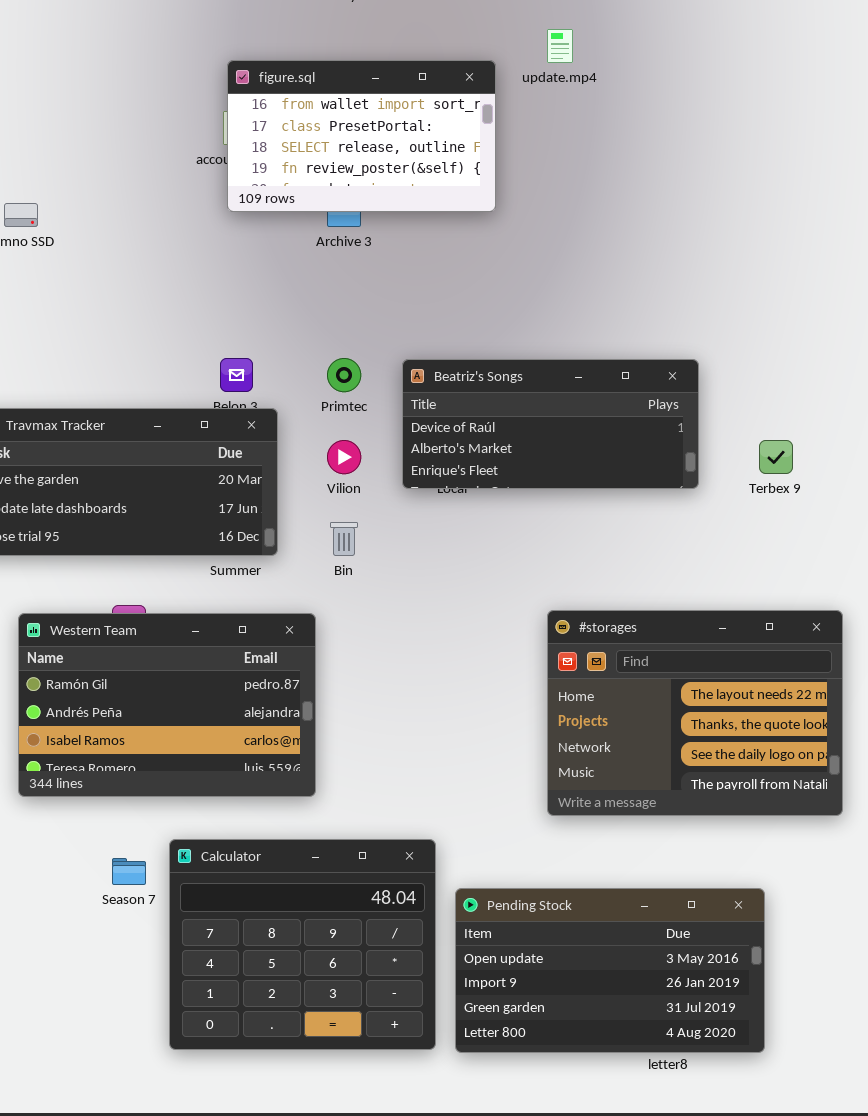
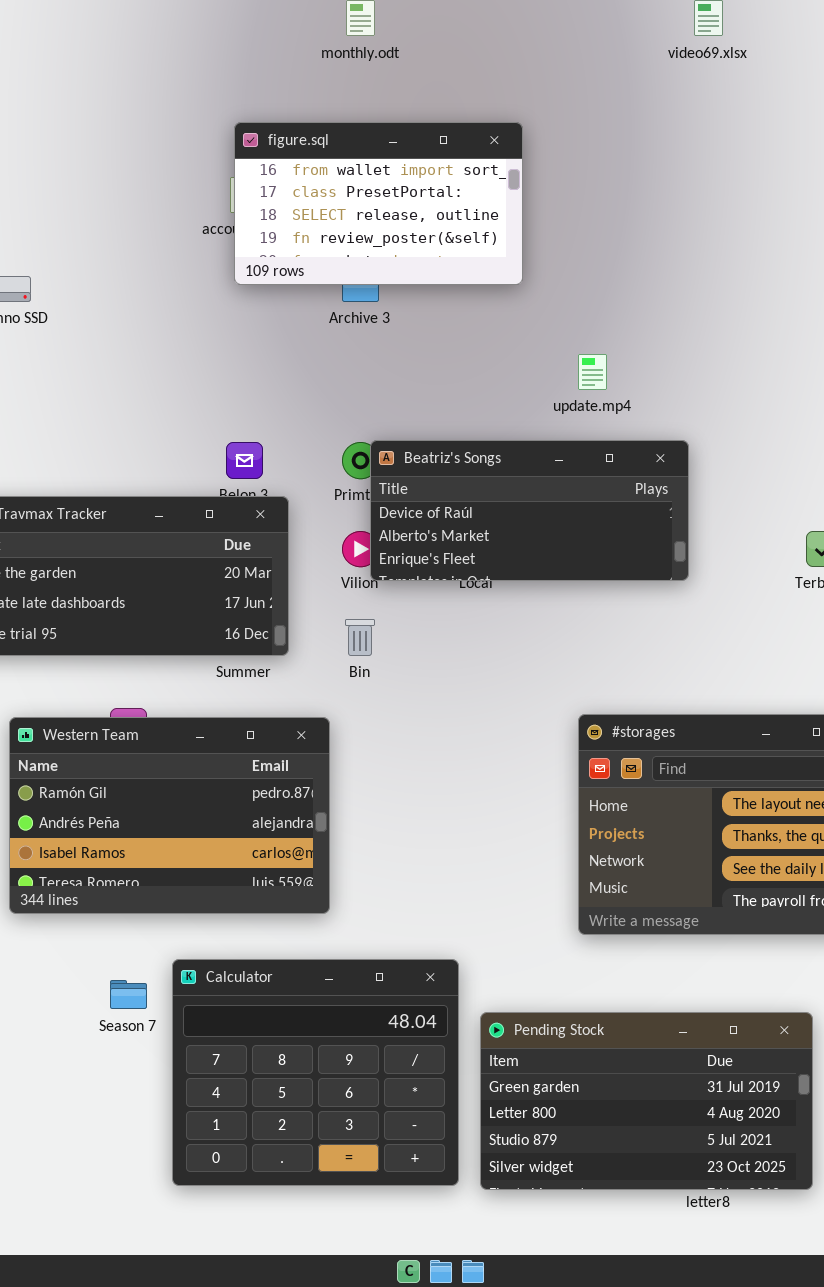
update.mp4: [547,29,573,63] -> [578,354,607,390], moved
Beatriz's Songs: [402,359,699,489] -> [370,440,689,581], moved
Pending Stock: [455,888,765,1053] -> [480,1012,813,1190], scrolled down 2 rows

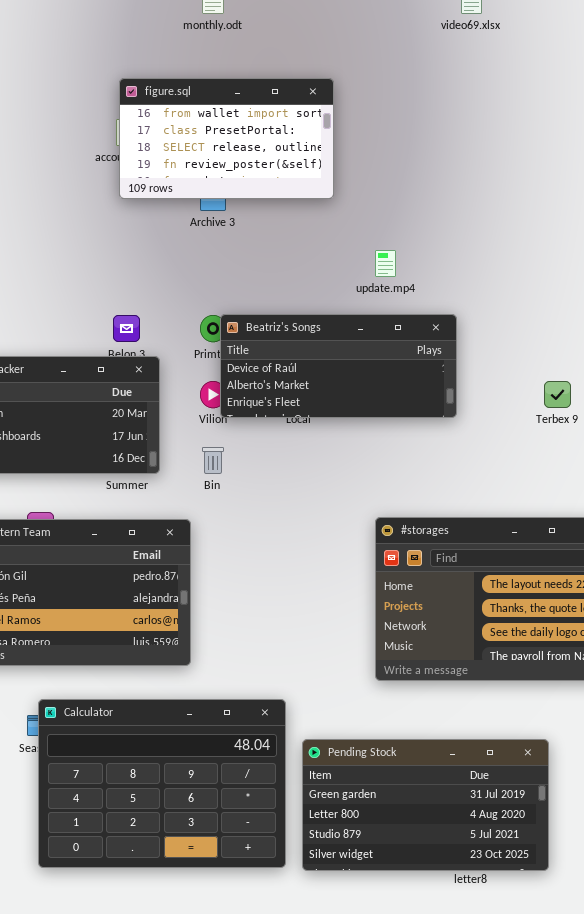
Calculator: [172,959,459,1186] -> [38,699,286,868], resized

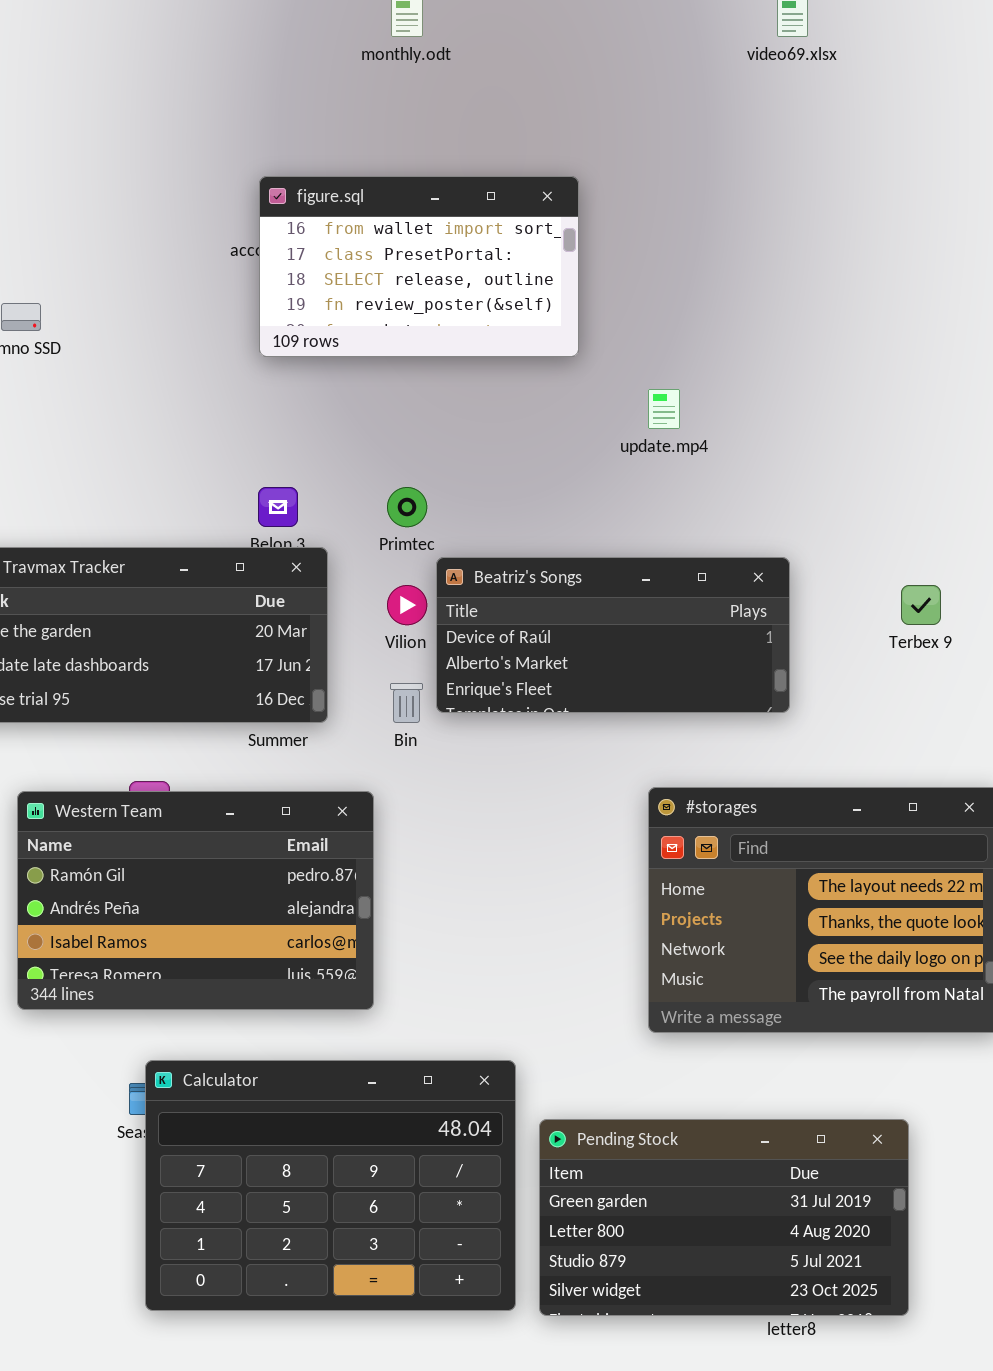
figure.sql: [119,78,334,199] -> [259,176,579,357], moved
Beatriz's Songs: [220,314,457,418] -> [436,557,790,713], moved

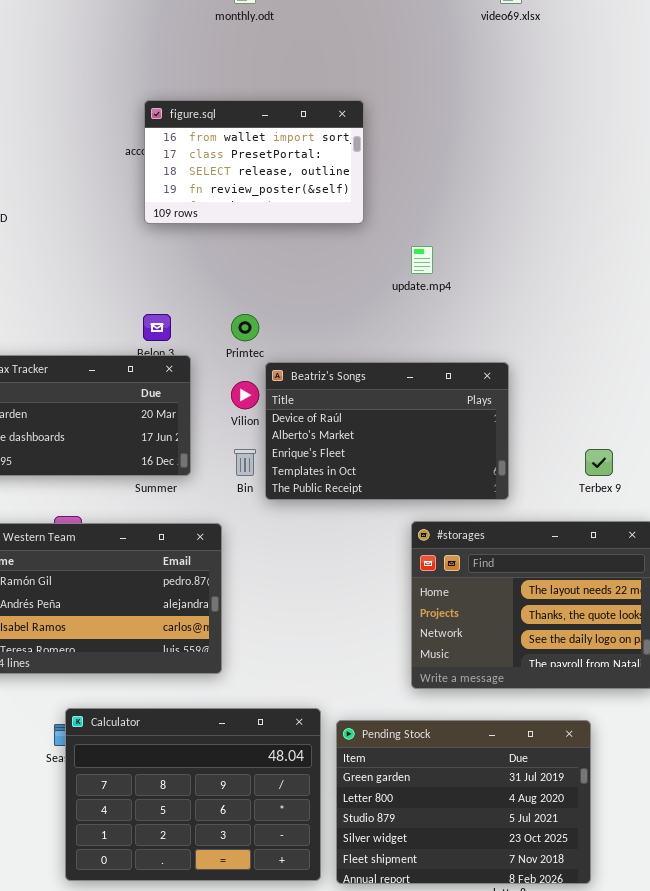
Beatriz's Songs: [436,557,790,713] -> [265,362,509,500], resized
Terbex 9: [901,585,941,625] -> [585,449,613,476], moved
Pending Stock: [539,1119,909,1316] -> [336,720,591,884], resized

